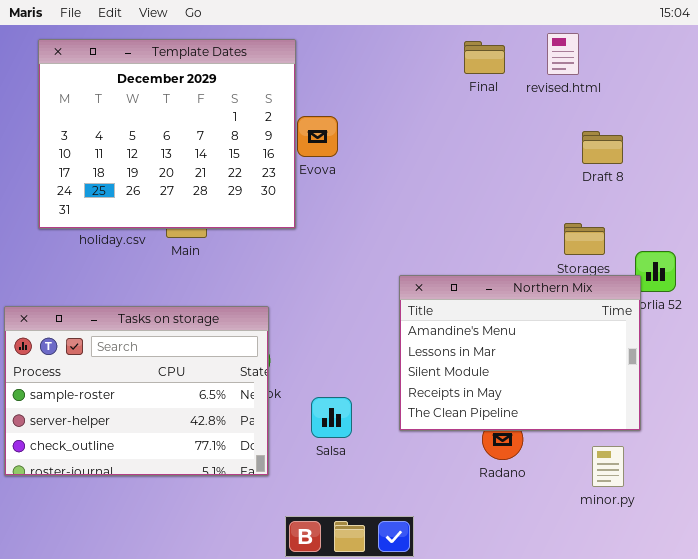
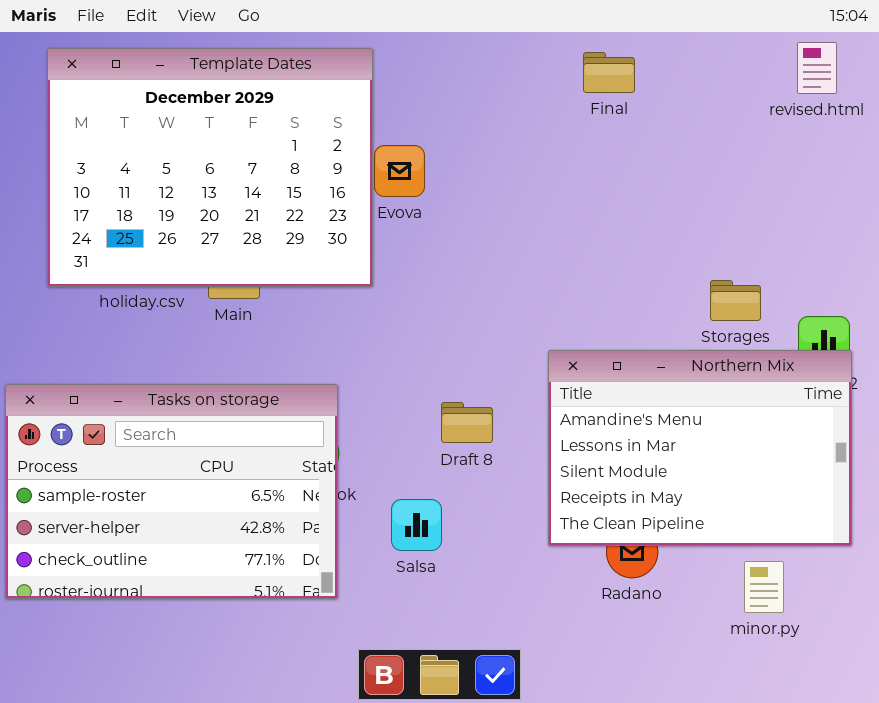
revised.html: [547,33,579,75] -> [797,42,837,94], moved
Draft 8: [582,131,623,164] -> [441,402,493,443], moved
Northern Mix: [399,275,641,431] -> [548,350,852,546], moved

